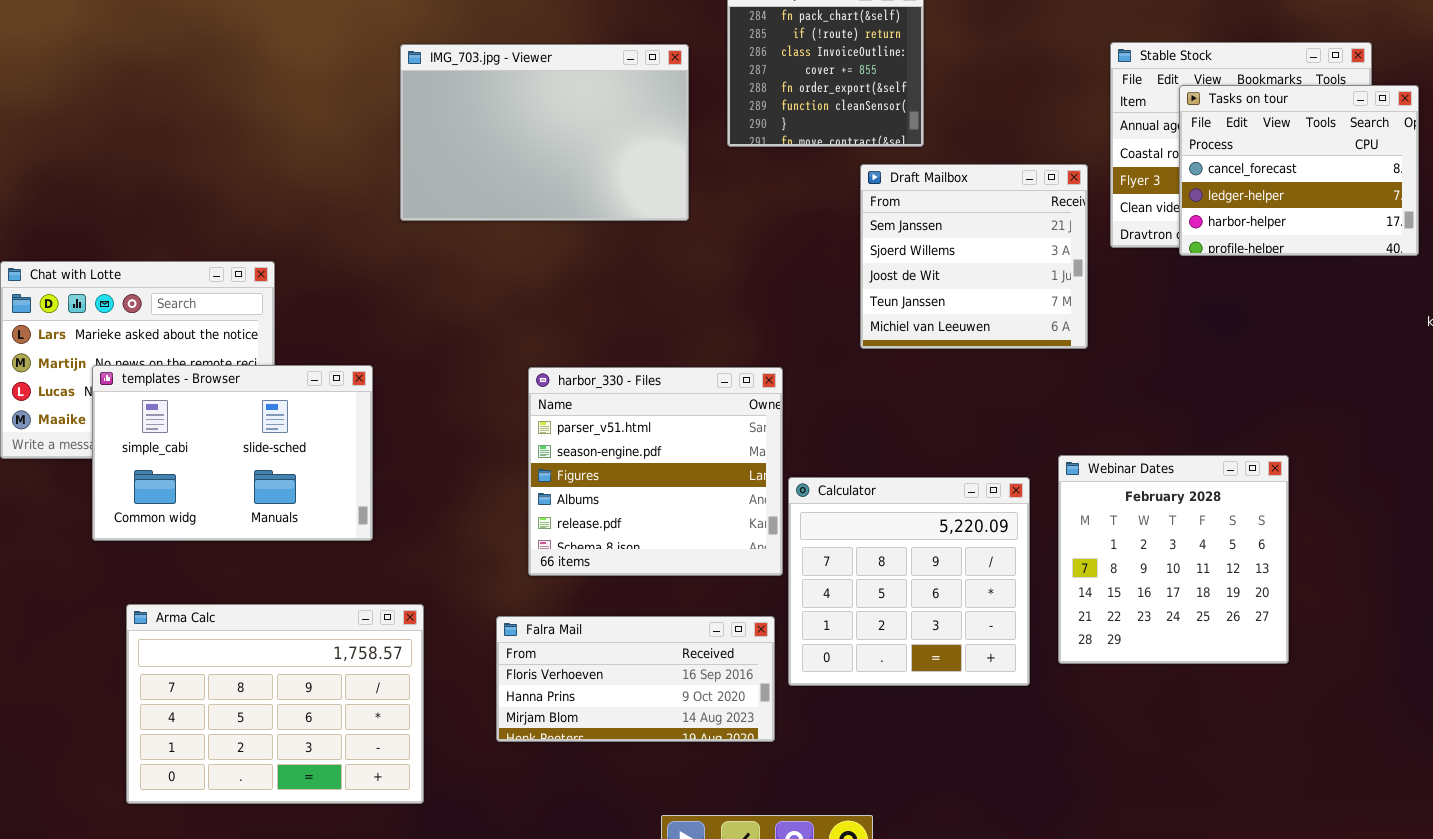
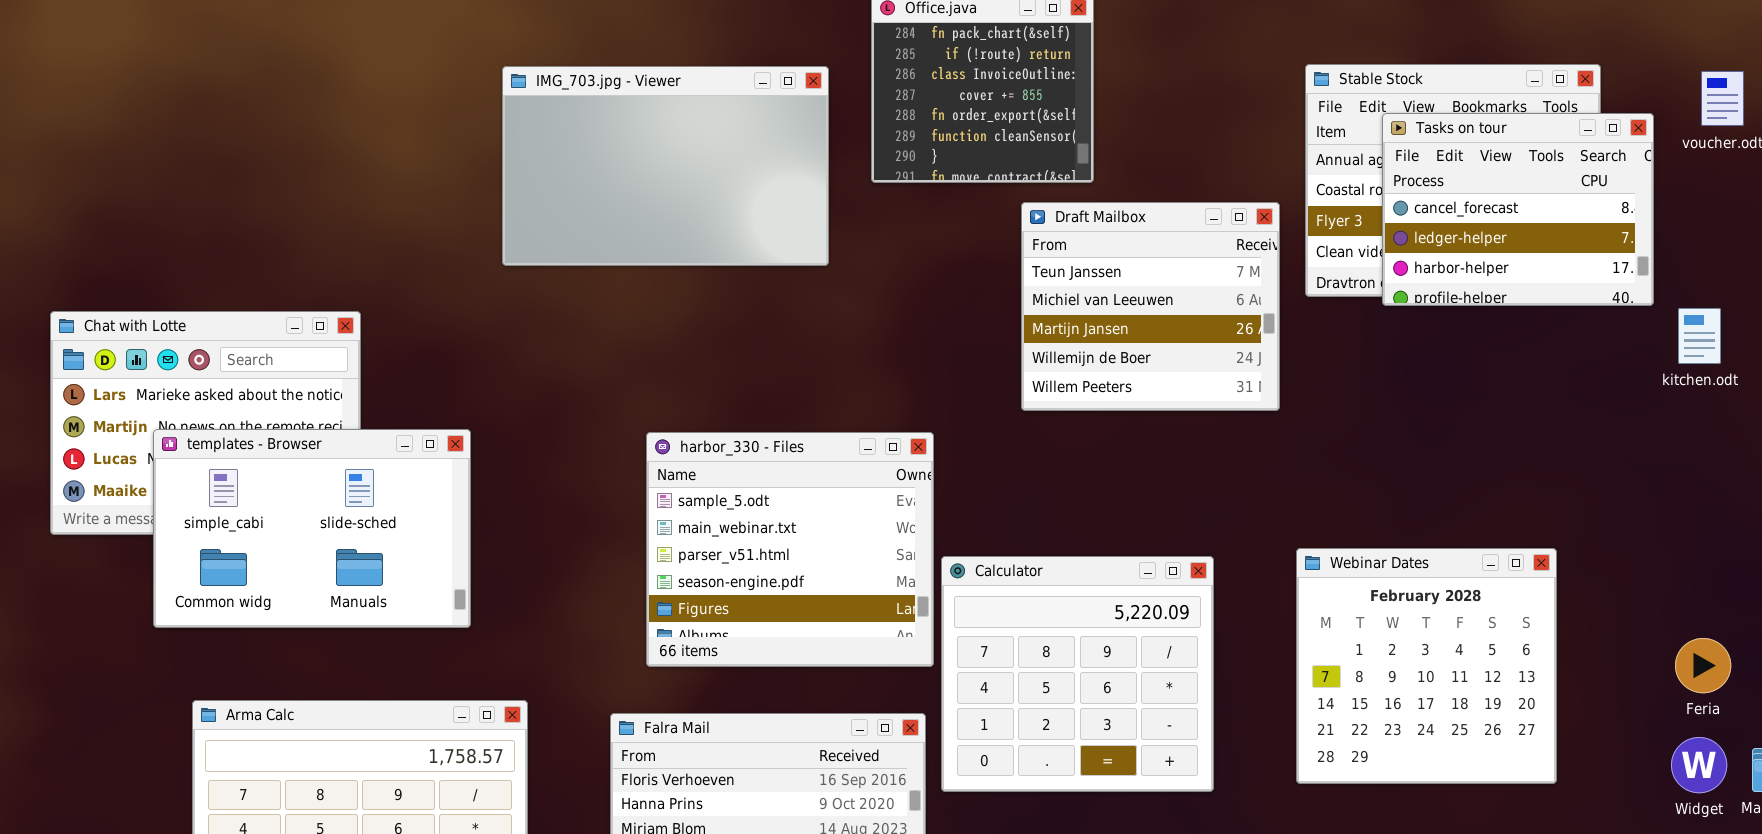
Draft Mailbox: [860,164,1088,349] -> [1021,202,1280,411], scrolled down 3 rows
harbor_330 - Files: [528,367,783,576] -> [646,432,934,667], scrolled up 2 rows
Webinar Dates: [1058,455,1289,664] -> [1296,548,1557,784], moved

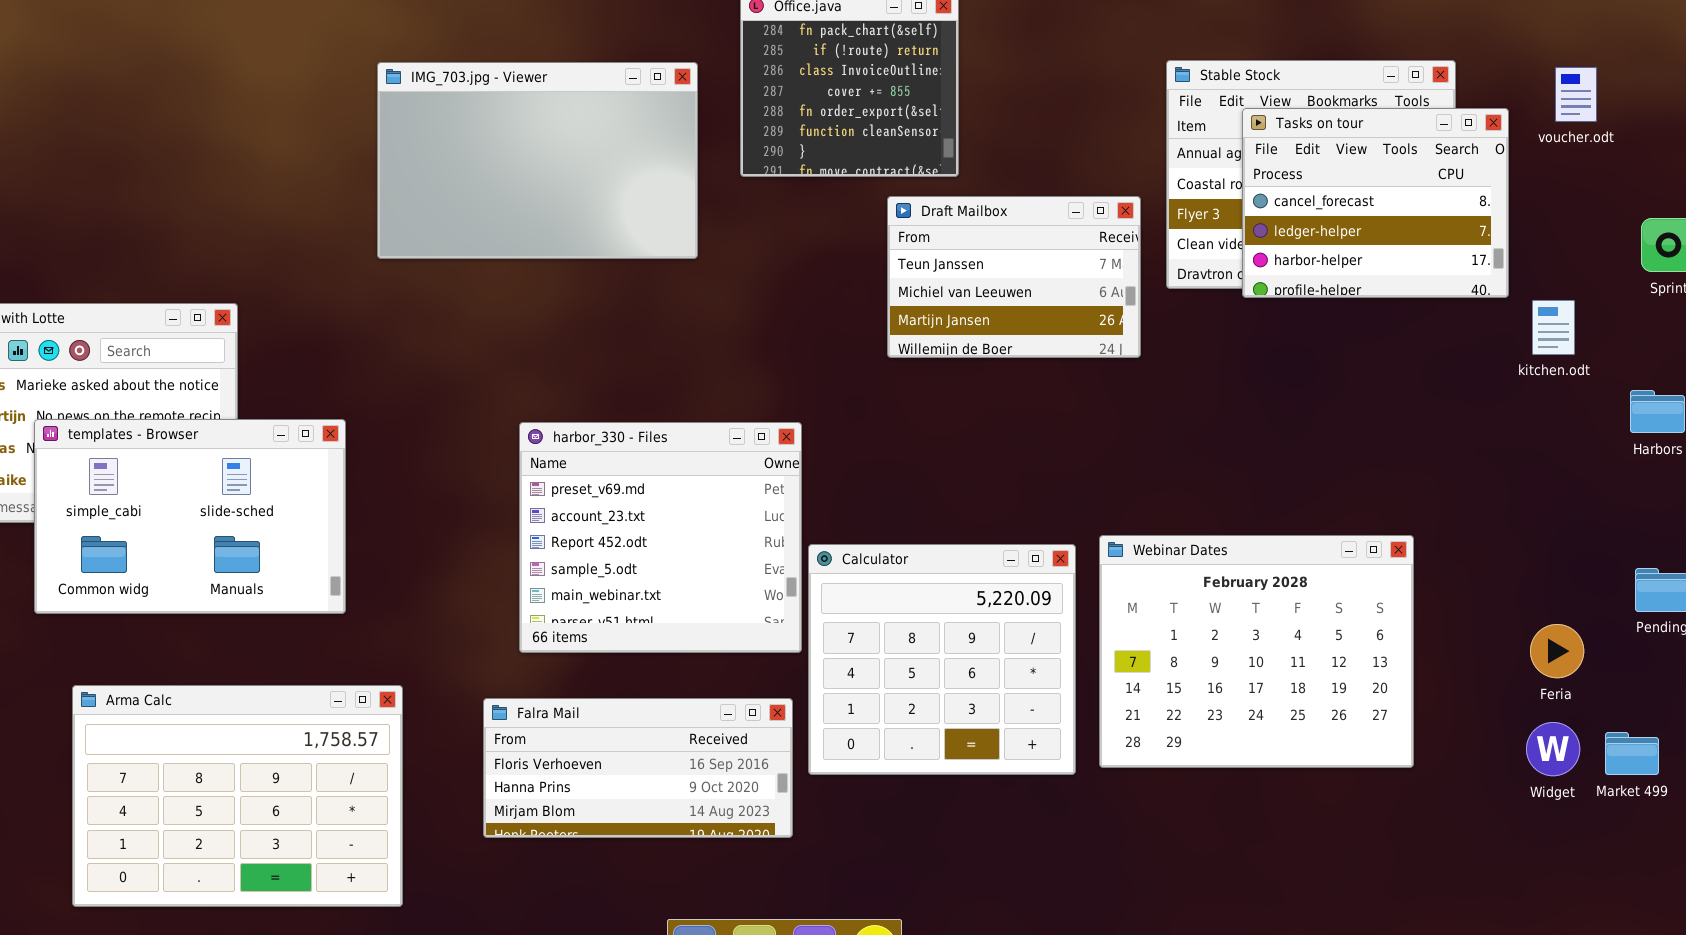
Draft Mailbox: [1021,202,1280,411] -> [887,196,1141,358], resized
harbor_330 - Files: [646,432,934,667] -> [519,422,802,653], scrolled up 3 rows
Webinar Dates: [1296,548,1557,784] -> [1099,535,1414,768], resized

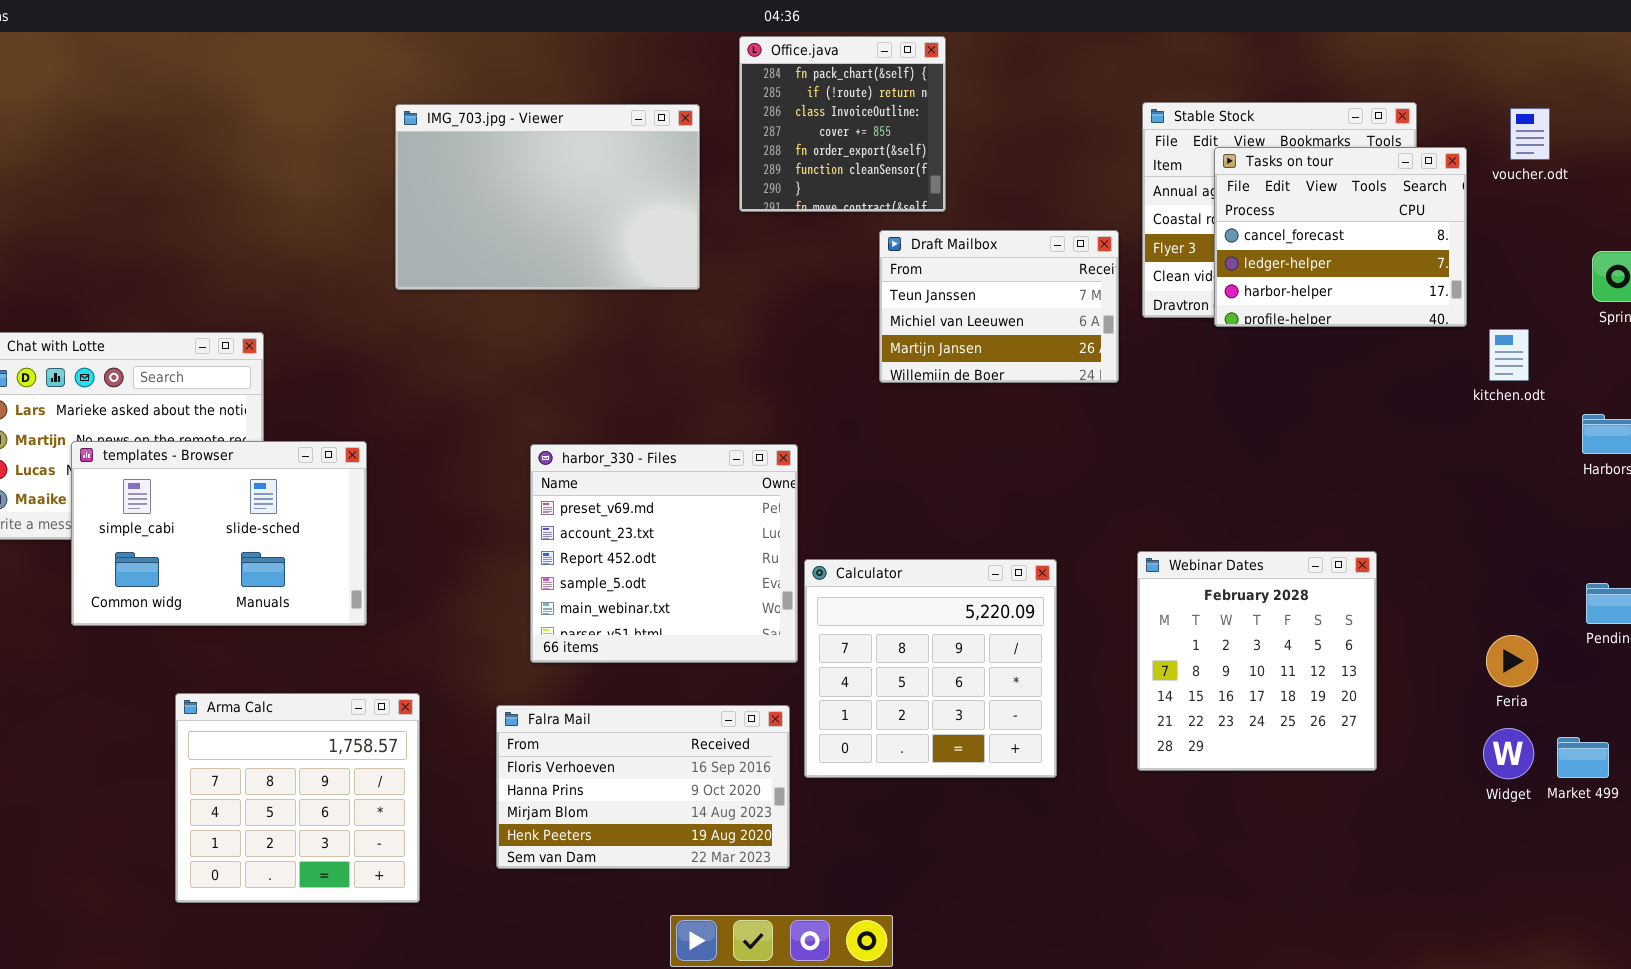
Webinar Dates: [1099,535,1414,768] -> [1137,551,1377,771], resized
Arma Calc: [72,685,403,907] -> [175,693,420,903], resized
Falra Mail: [483,698,793,838] -> [496,705,790,869], resized

